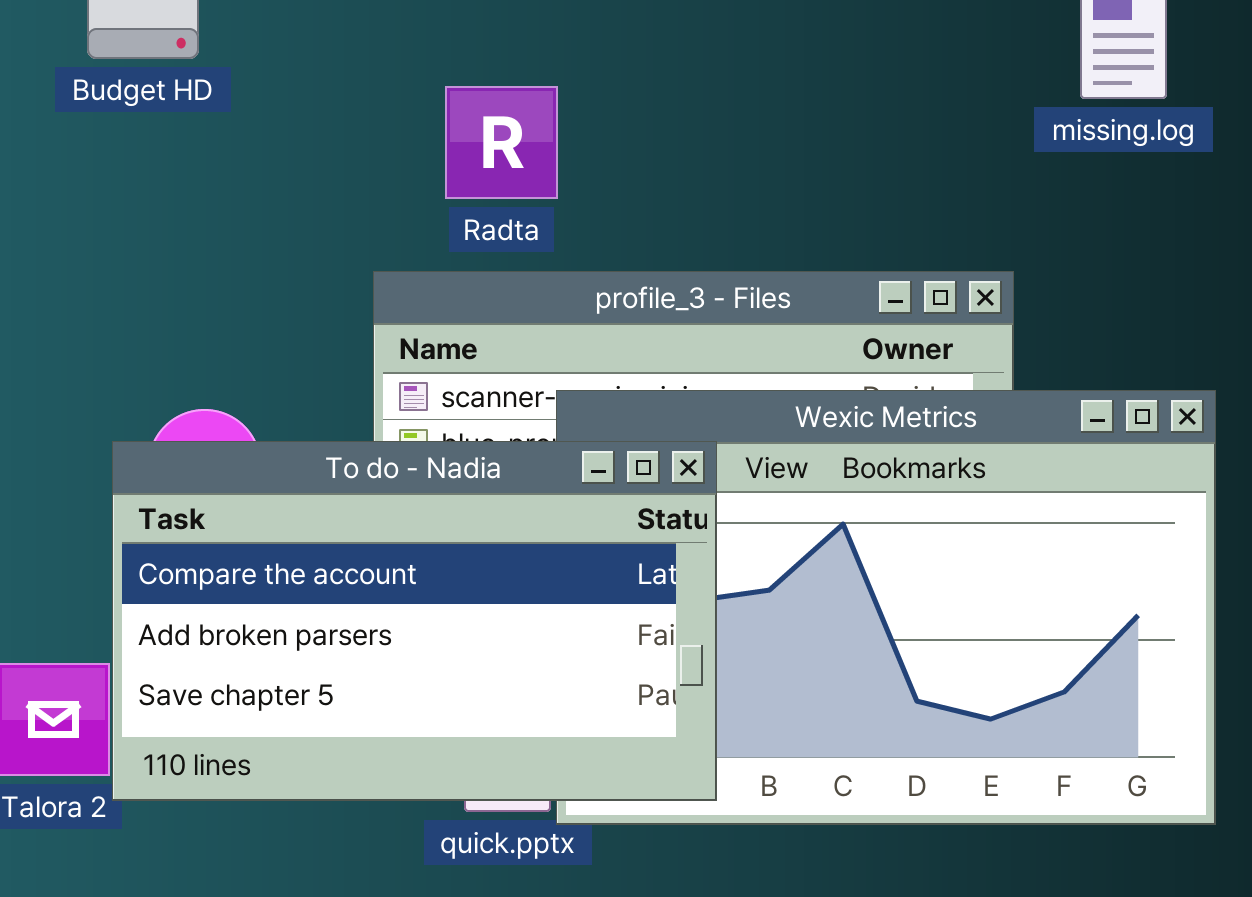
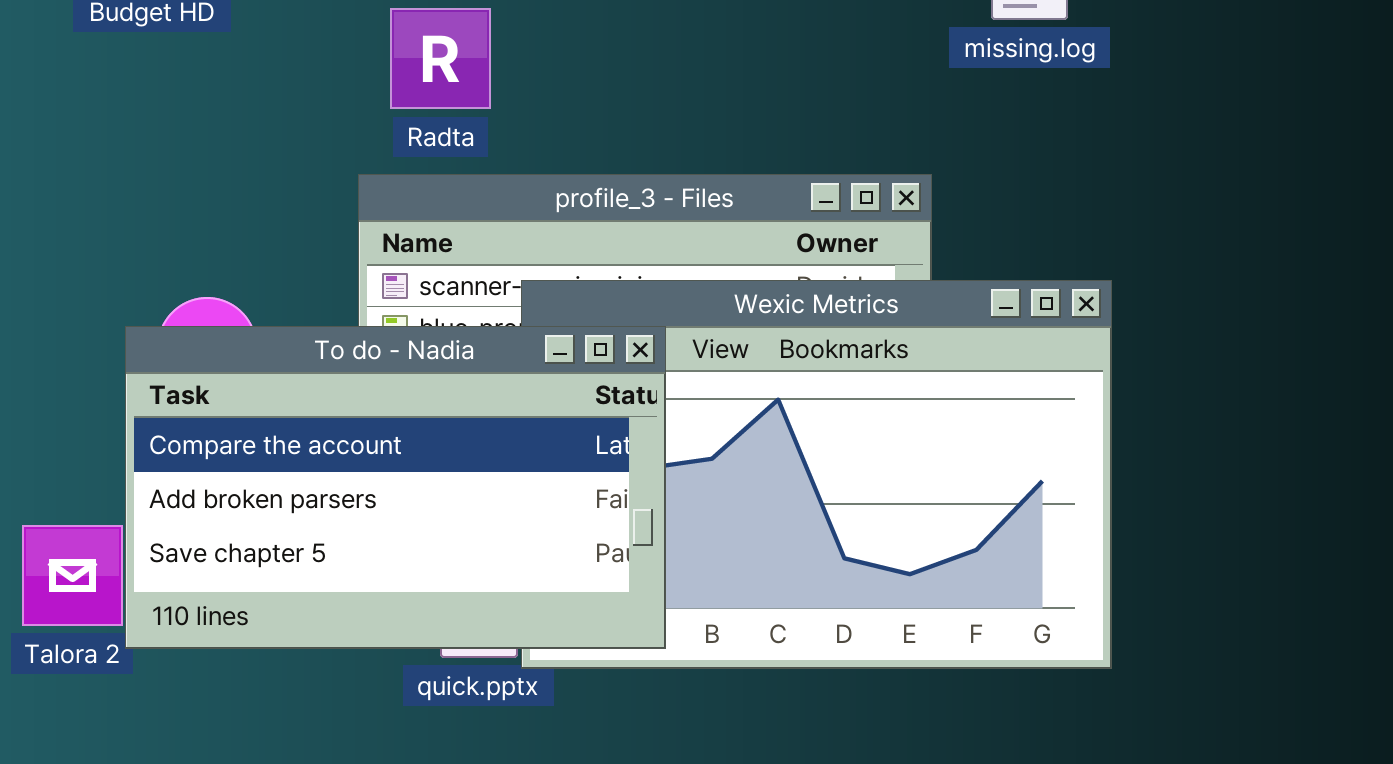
Radta: [445,86,558,199] -> [390,8,491,109], moved

